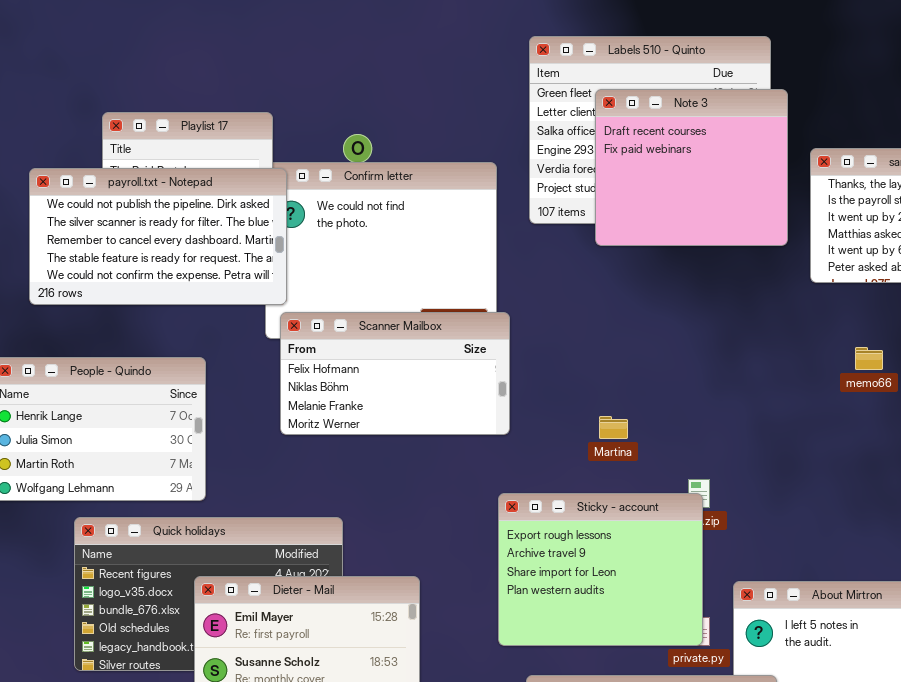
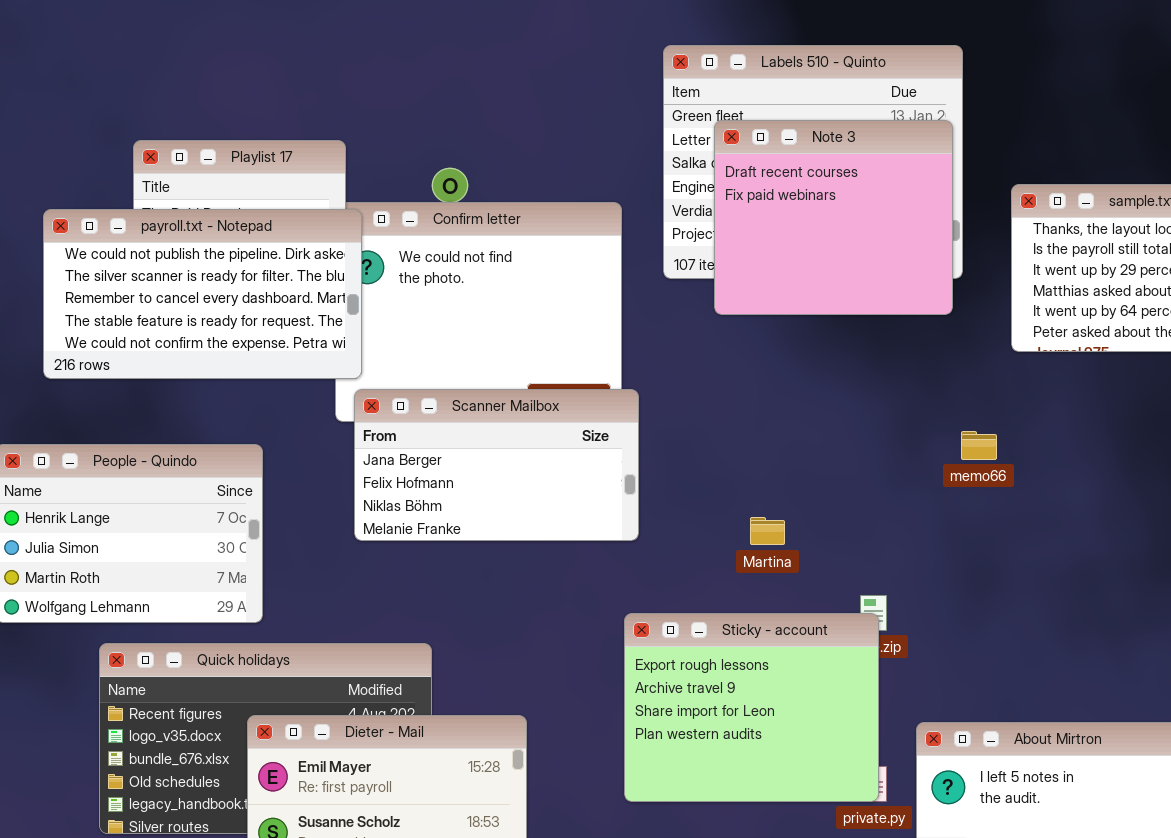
Note 3: [595,89,788,246] -> [714,120,953,315], moved
Scanner Mailbox: [280,312,510,435] -> [354,389,639,541], scrolled up 1 row
memo66: [855,347,883,370] -> [961,431,997,460], moved

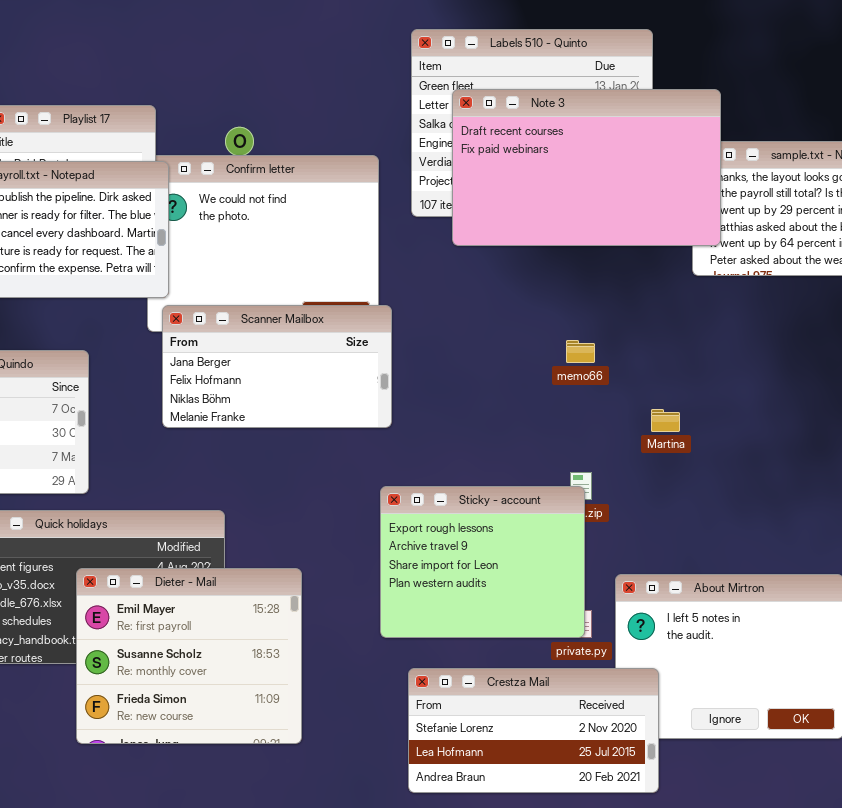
Note 3: [714,120,953,315] -> [452,89,721,246], resized
memo66: [961,431,997,460] -> [566,340,595,363], moved
Martina: [750,517,785,545] -> [651,409,680,432], moved

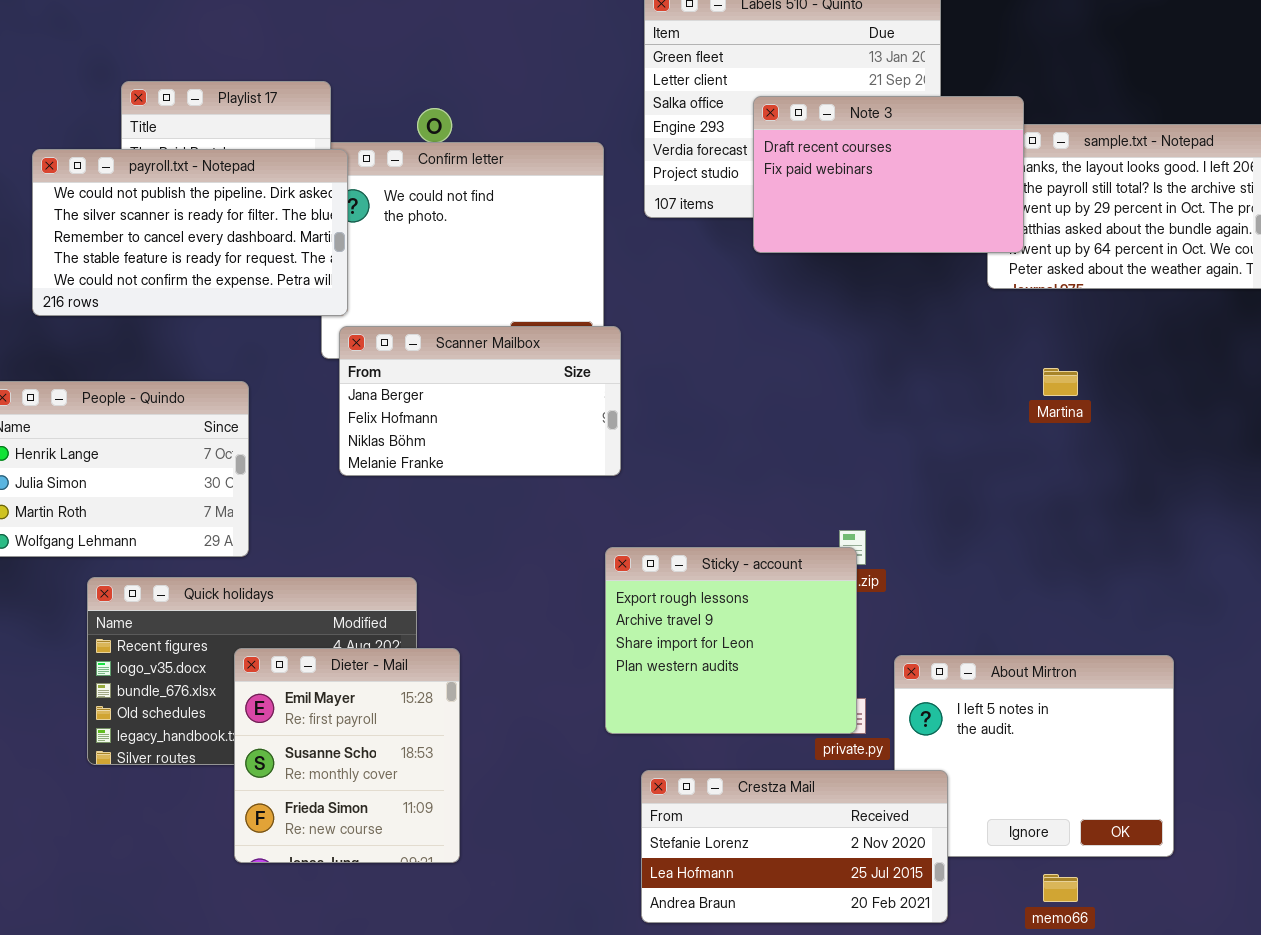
Note 3: [452,89,721,246] -> [753,96,1024,253], resized
memo66: [566,340,595,363] -> [1043,874,1078,902], moved
Martina: [651,409,680,432] -> [1043,368,1078,396], moved
Dieter - Mail: [76,568,302,744] -> [234,648,460,863], resized

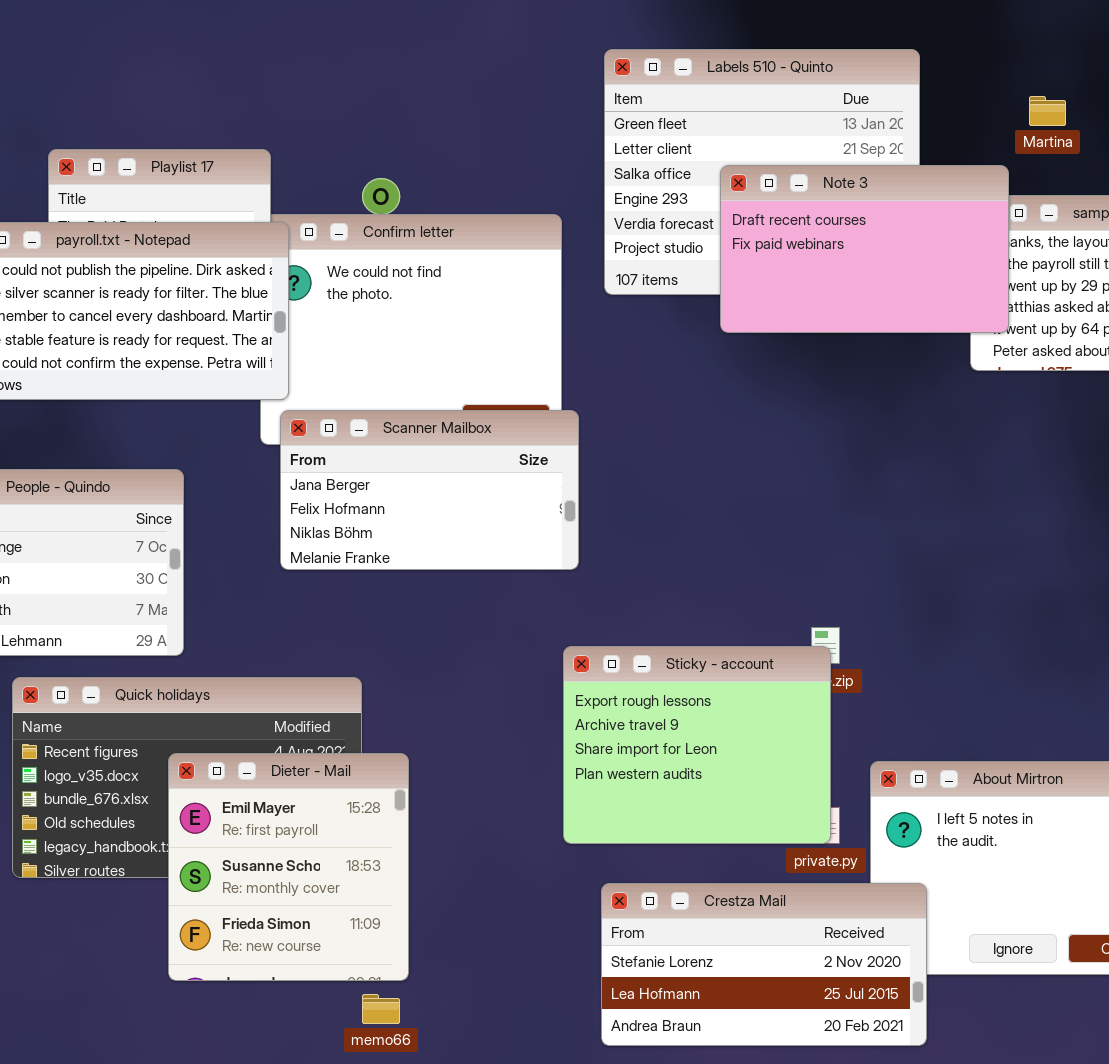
Martina: [1043,368,1078,396] -> [1029,96,1066,126], moved
memo66: [1043,874,1078,902] -> [362,994,400,1024], moved

